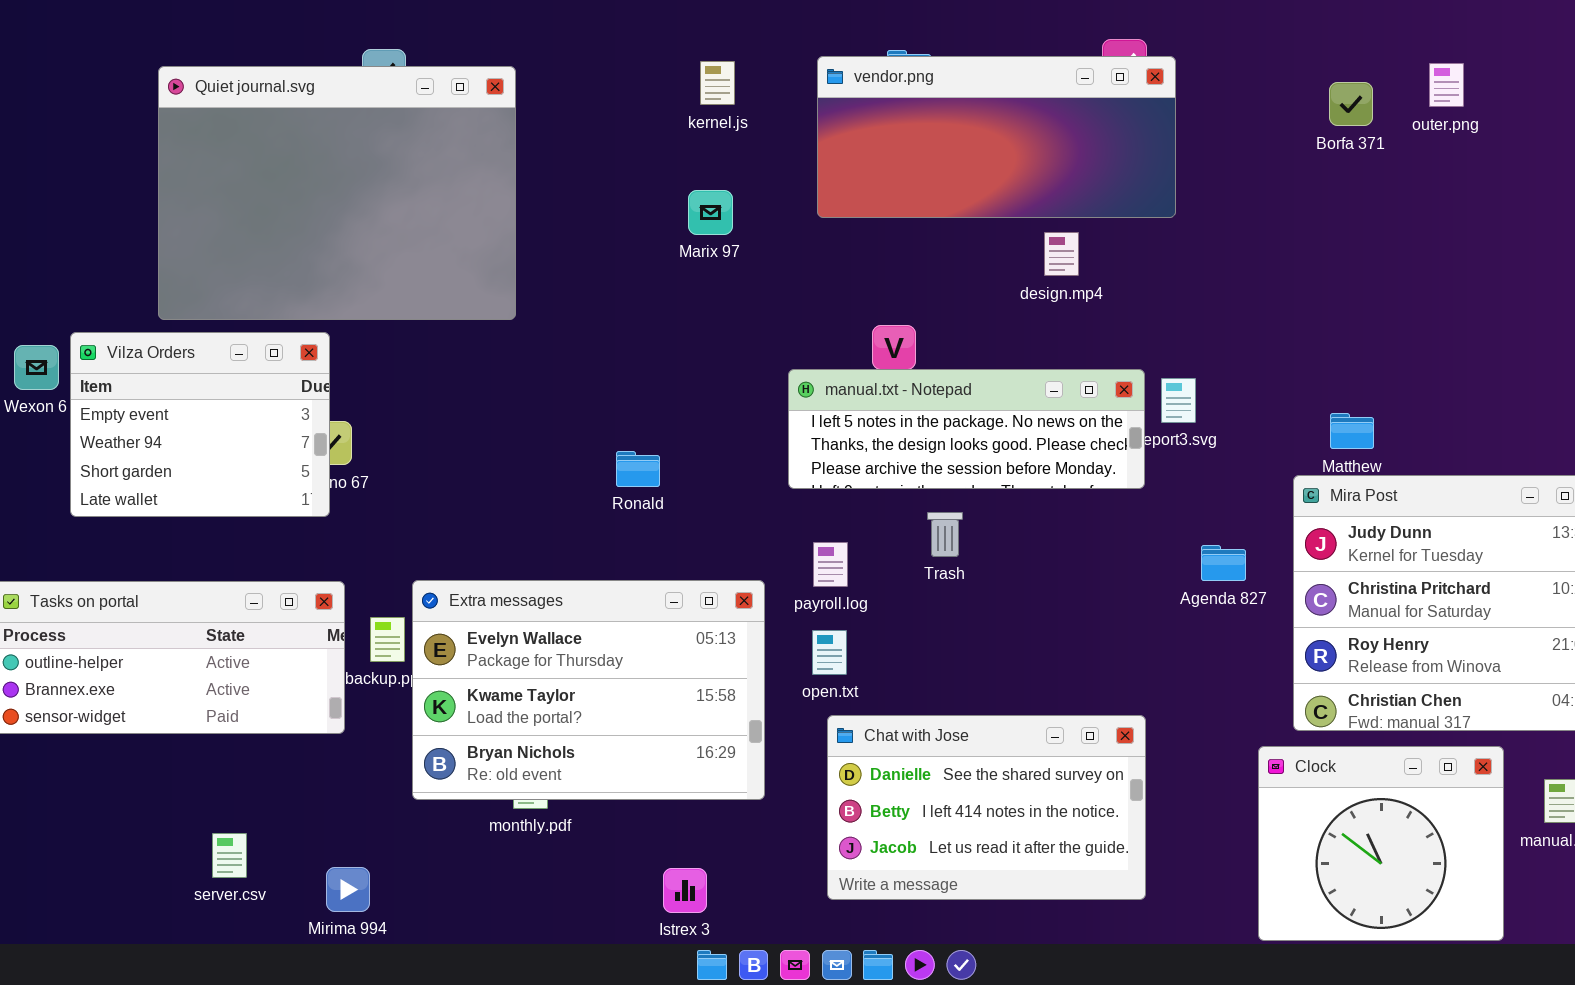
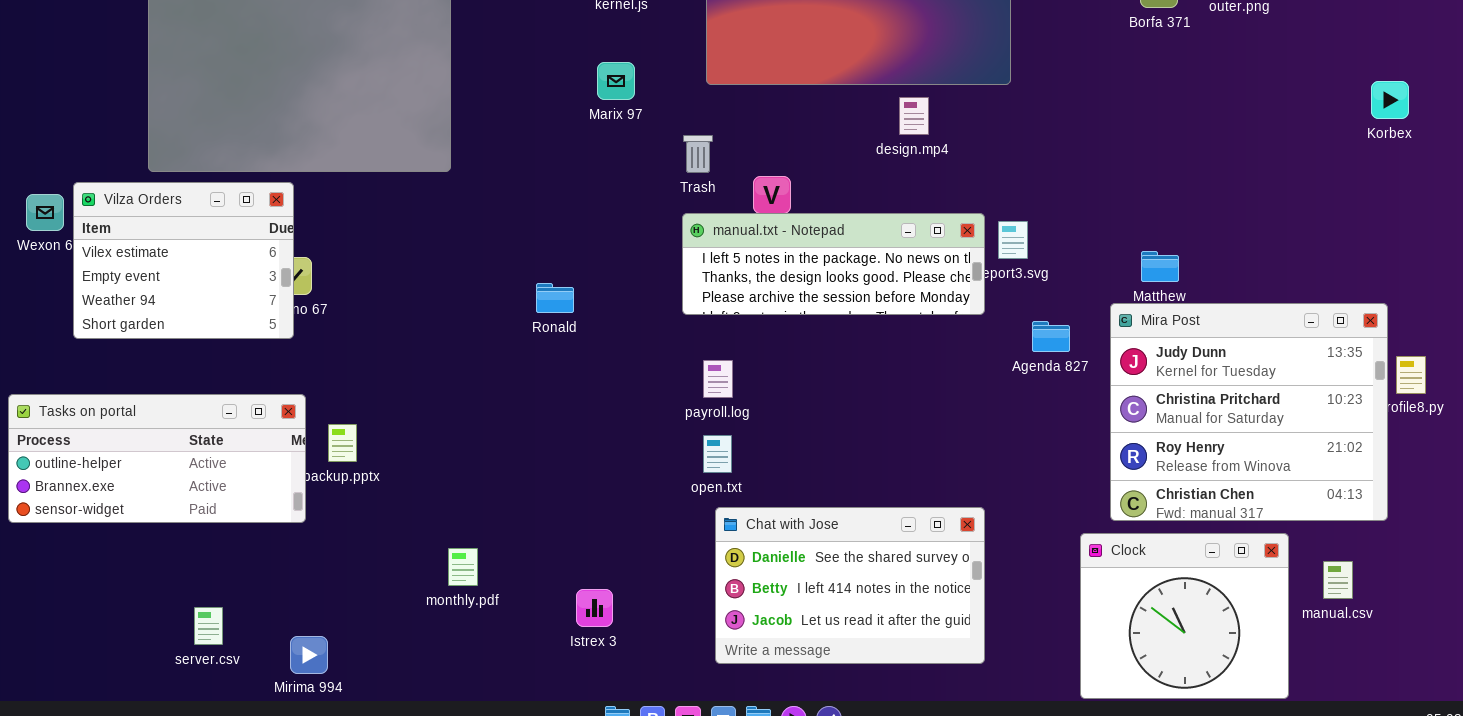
Vilza Orders: [70,332,330,517] -> [73,182,294,339], scrolled up 1 row
Trash: [927,512,963,557] -> [683,135,713,173], moved
Agenda 827: [1201,545,1246,581] -> [1032,321,1070,352], moved
Extra messages: [412,580,765,800] -> none, closed
Istrex 3: [663,868,707,913] -> [576,589,613,627], moved

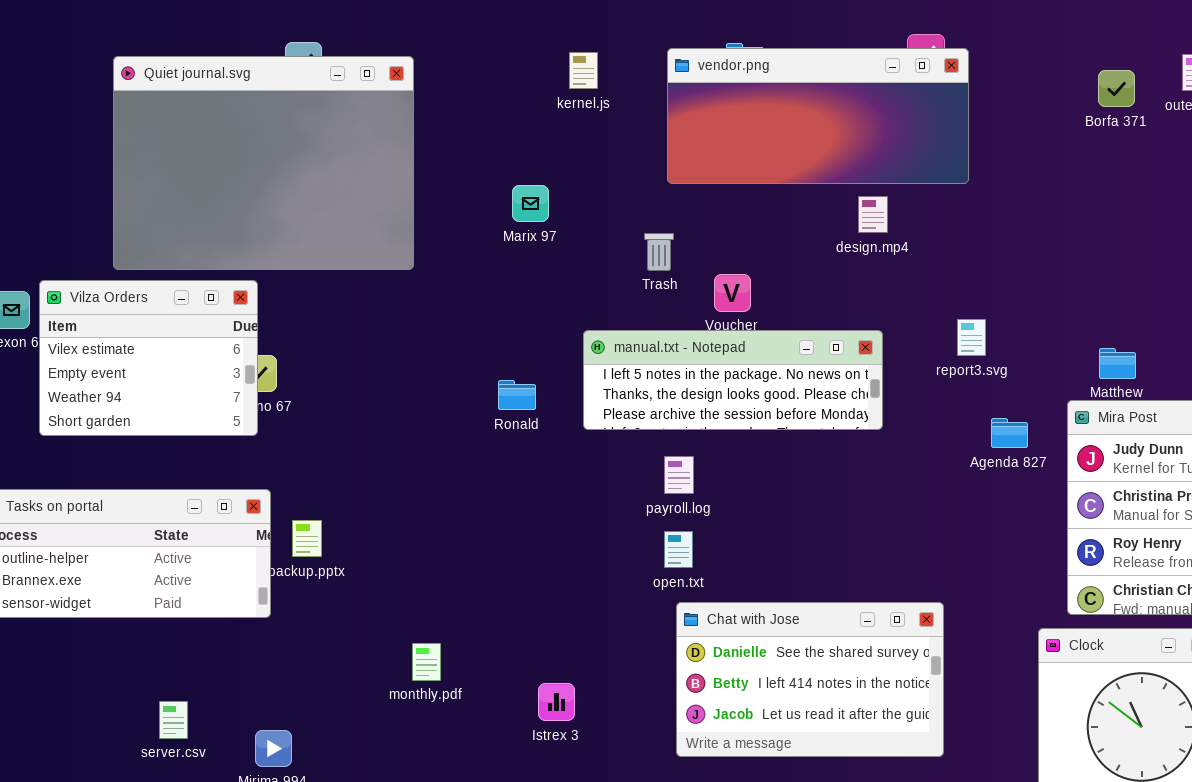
Marix 97: [597,62,635,100] -> [512,185,549,222], moved
manual.txt - Notepad: [682,213,985,315] -> [583,330,883,430], moved

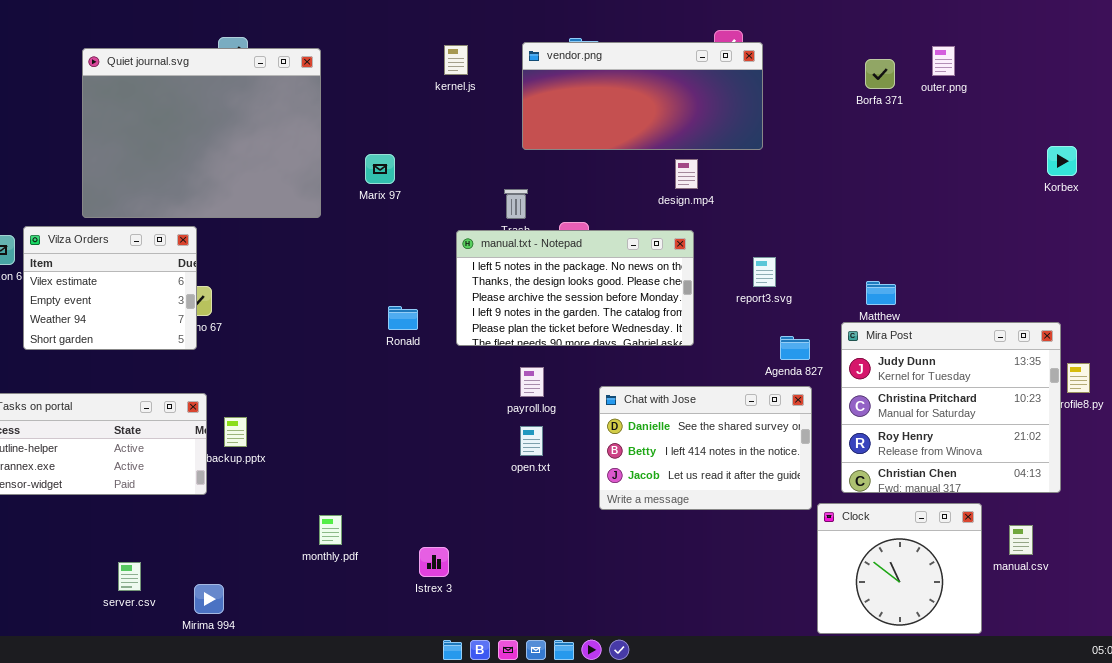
Marix 97: [512,185,549,222] -> [365,154,395,184], moved
manual.txt - Notepad: [583,330,883,430] -> [456,230,694,346], resized
Chat with Jose: [676,602,944,757] -> [599,386,812,510], moved

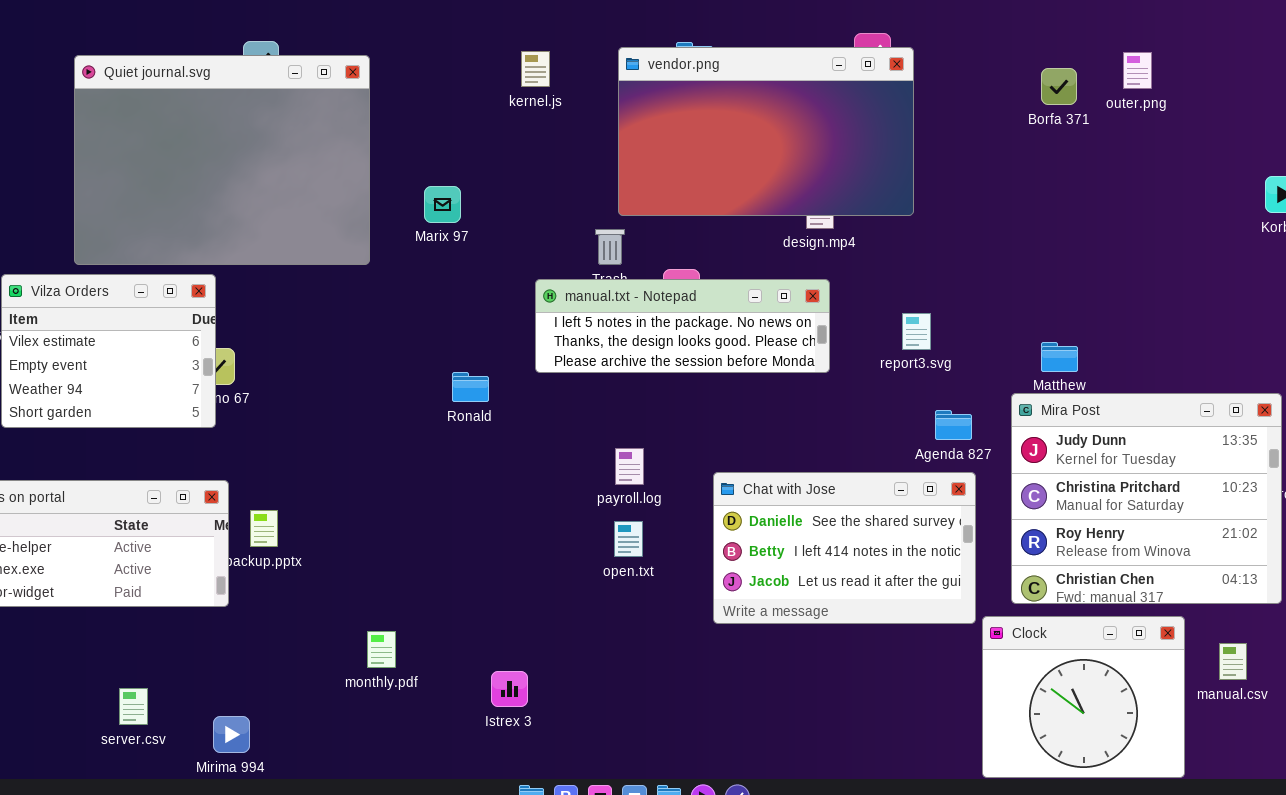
vendor.png: [522,42,763,150] -> [618,47,914,216], resized
manual.txt - Notepad: [456,230,694,346] -> [535,279,830,373], resized

